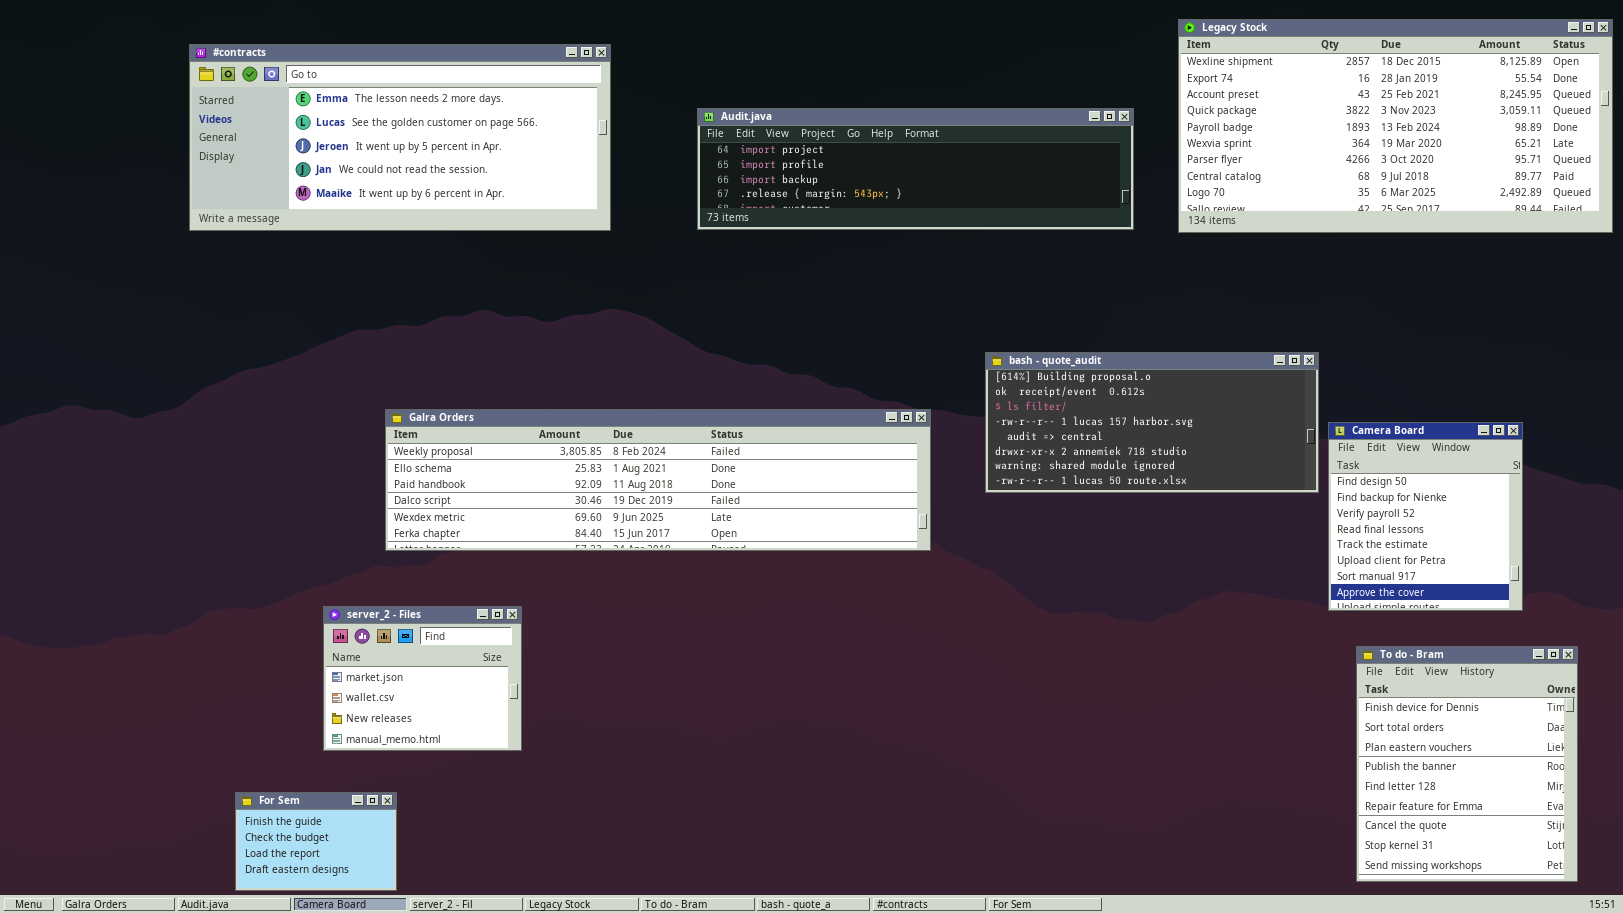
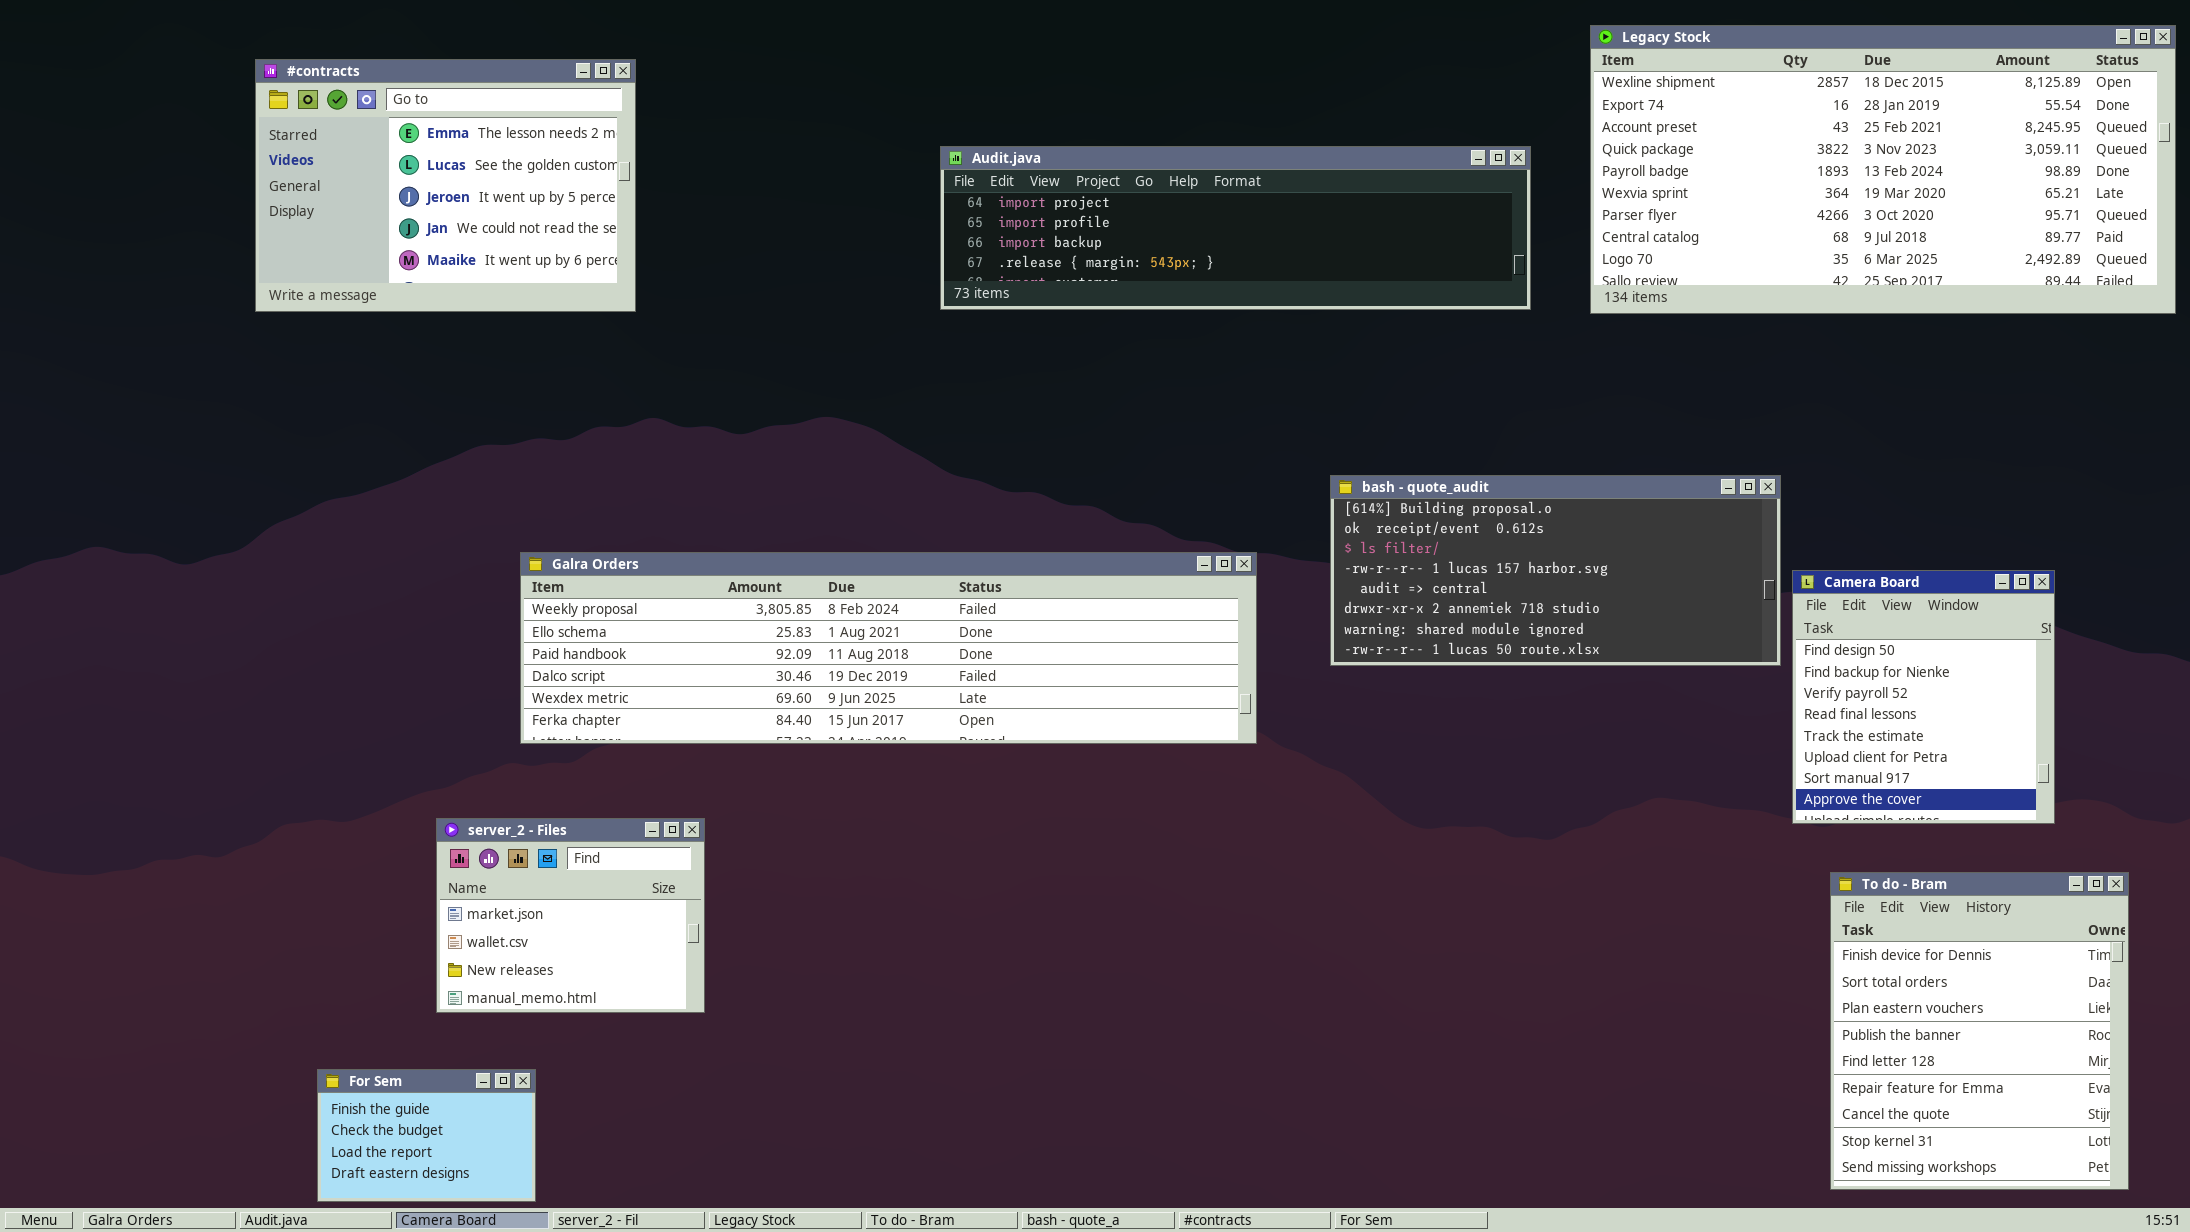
#contracts: [189,44,611,231] -> [255,59,636,312], resized

